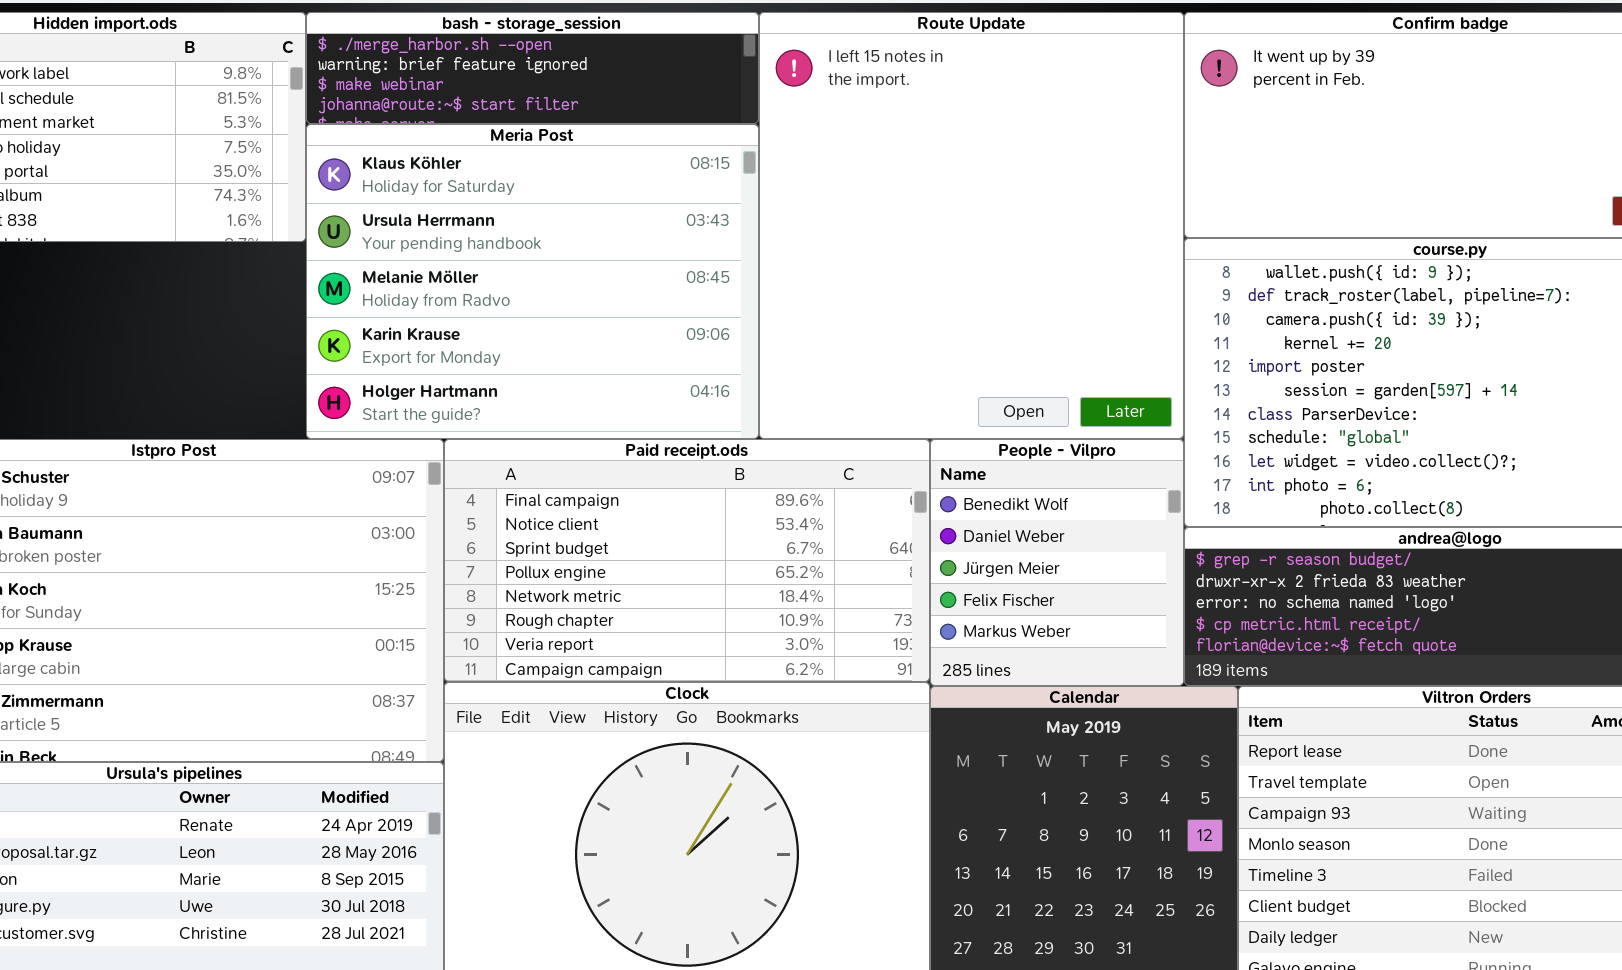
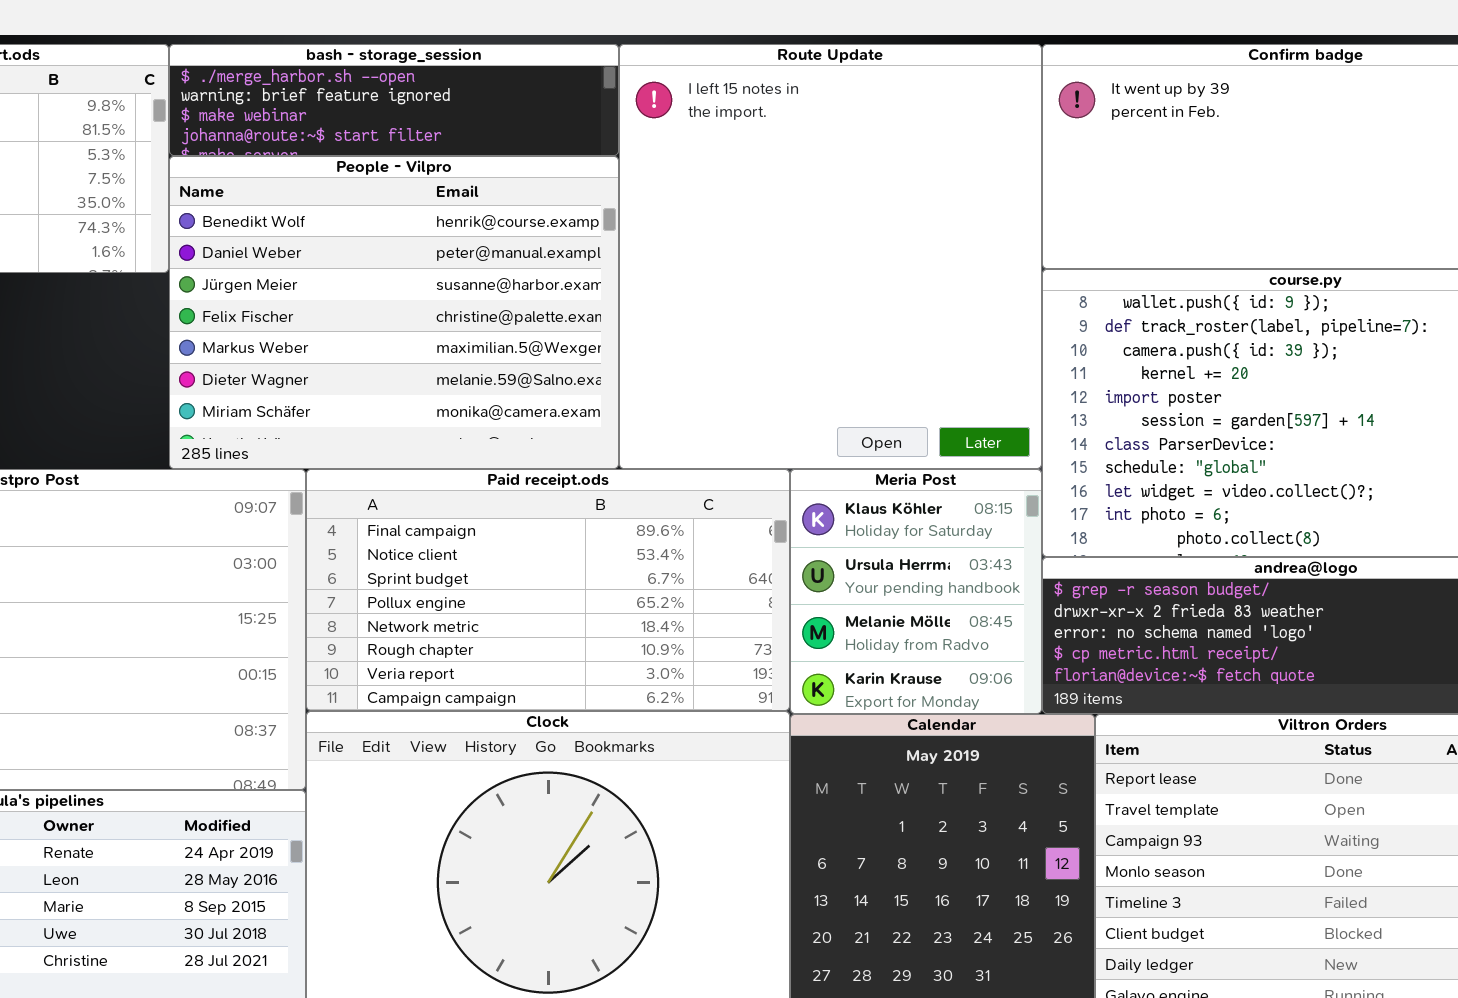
Meria Post: [306,124,759,439] -> [790,469,1042,714], moved, resized
People - Vilpro: [930,439,1184,686] -> [169,156,619,469], moved, resized

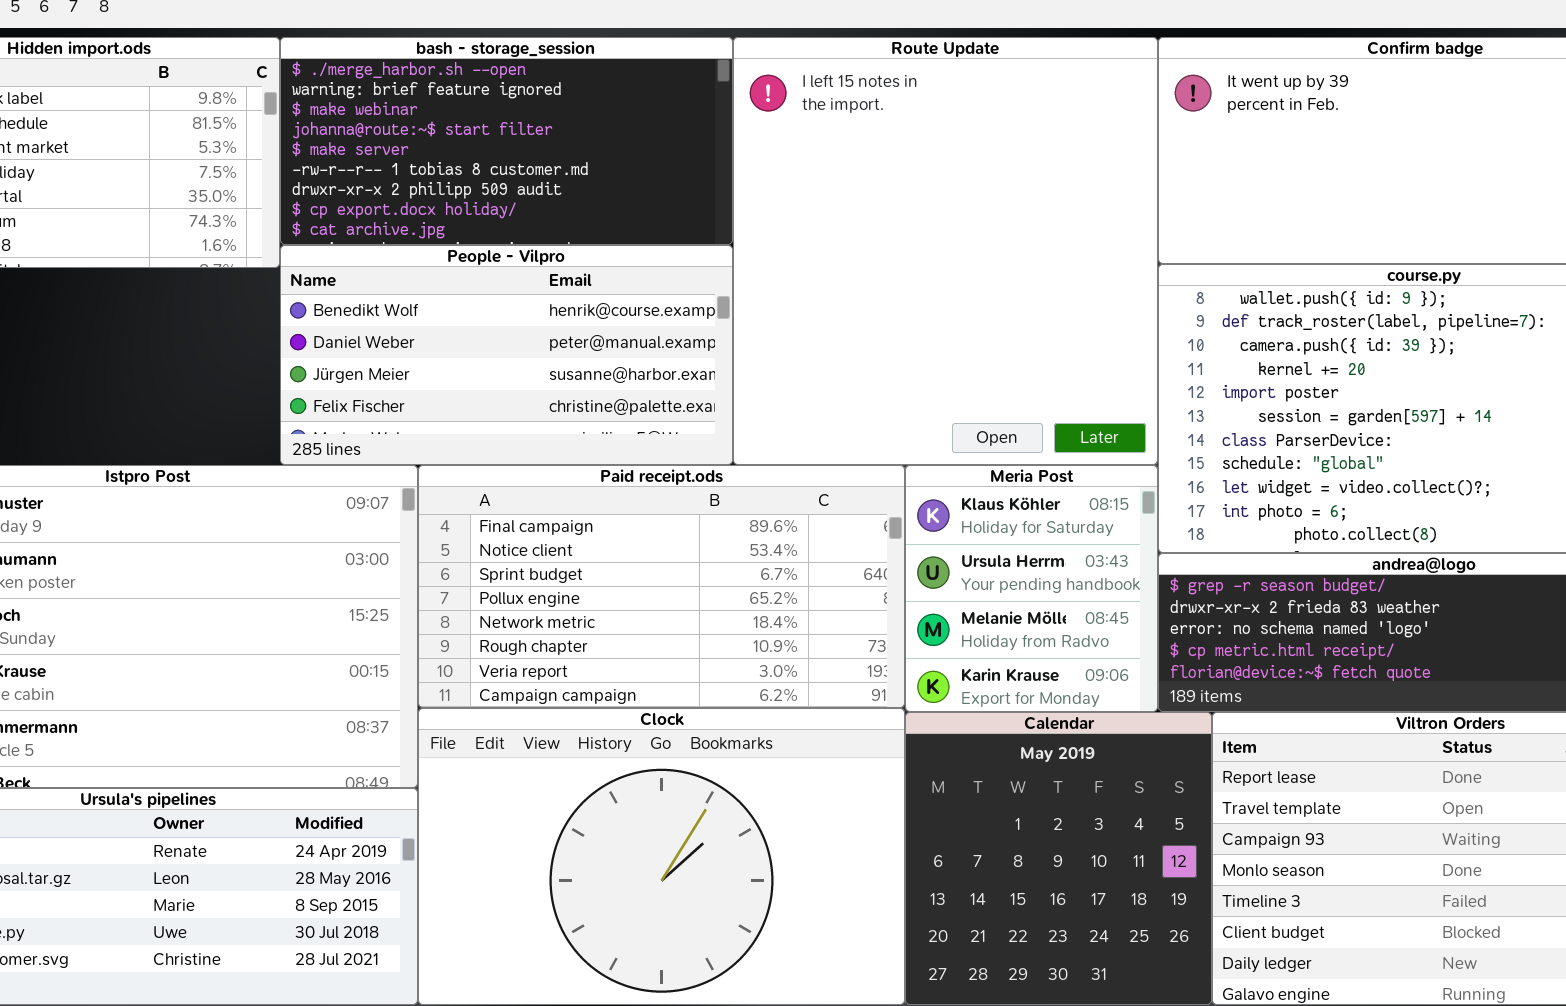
bash - storage_session: [169,44,619,156] -> [280,37,733,245], resized
People - Vilpro: [169,156,619,469] -> [280,245,733,465], resized

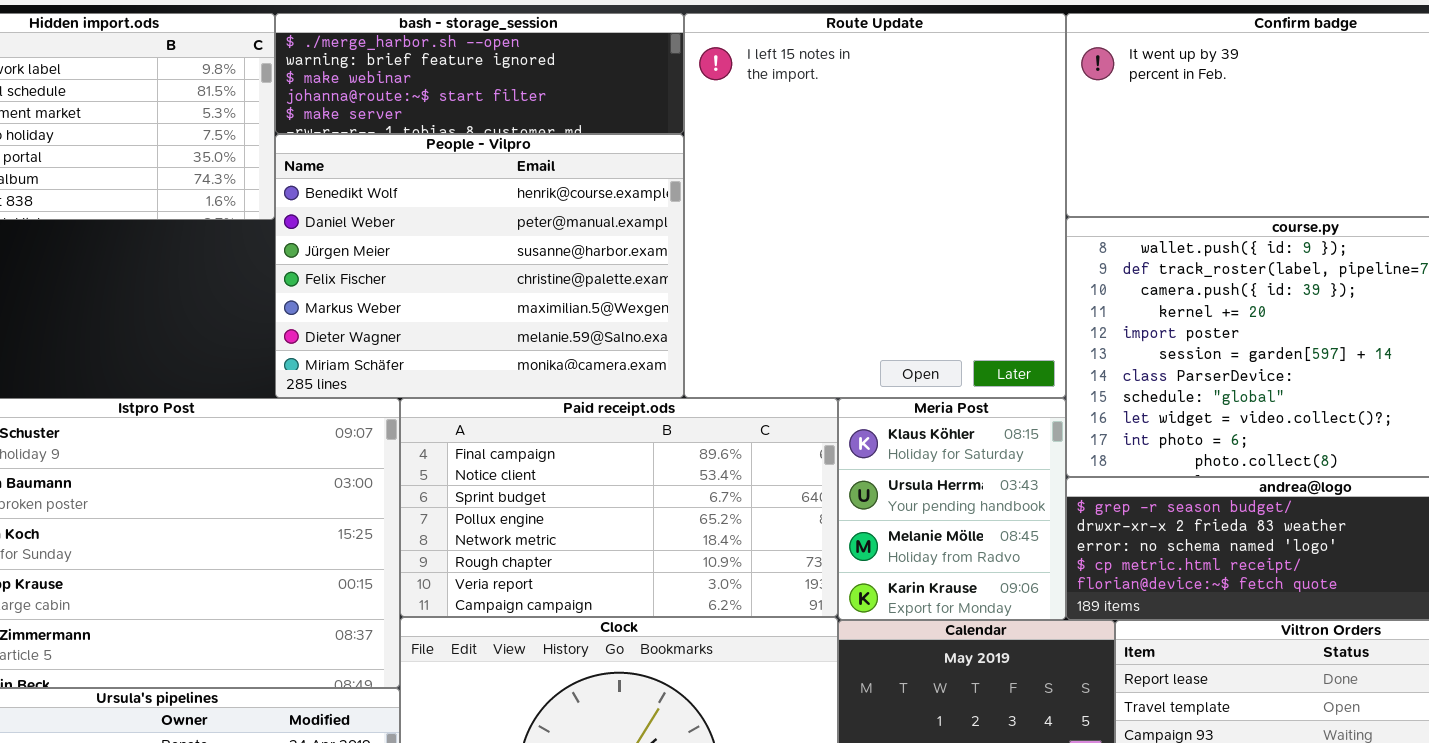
bash - storage_session: [280,37,733,245] -> [275,13,684,134], resized
People - Vilpro: [280,245,733,465] -> [275,134,684,398], resized

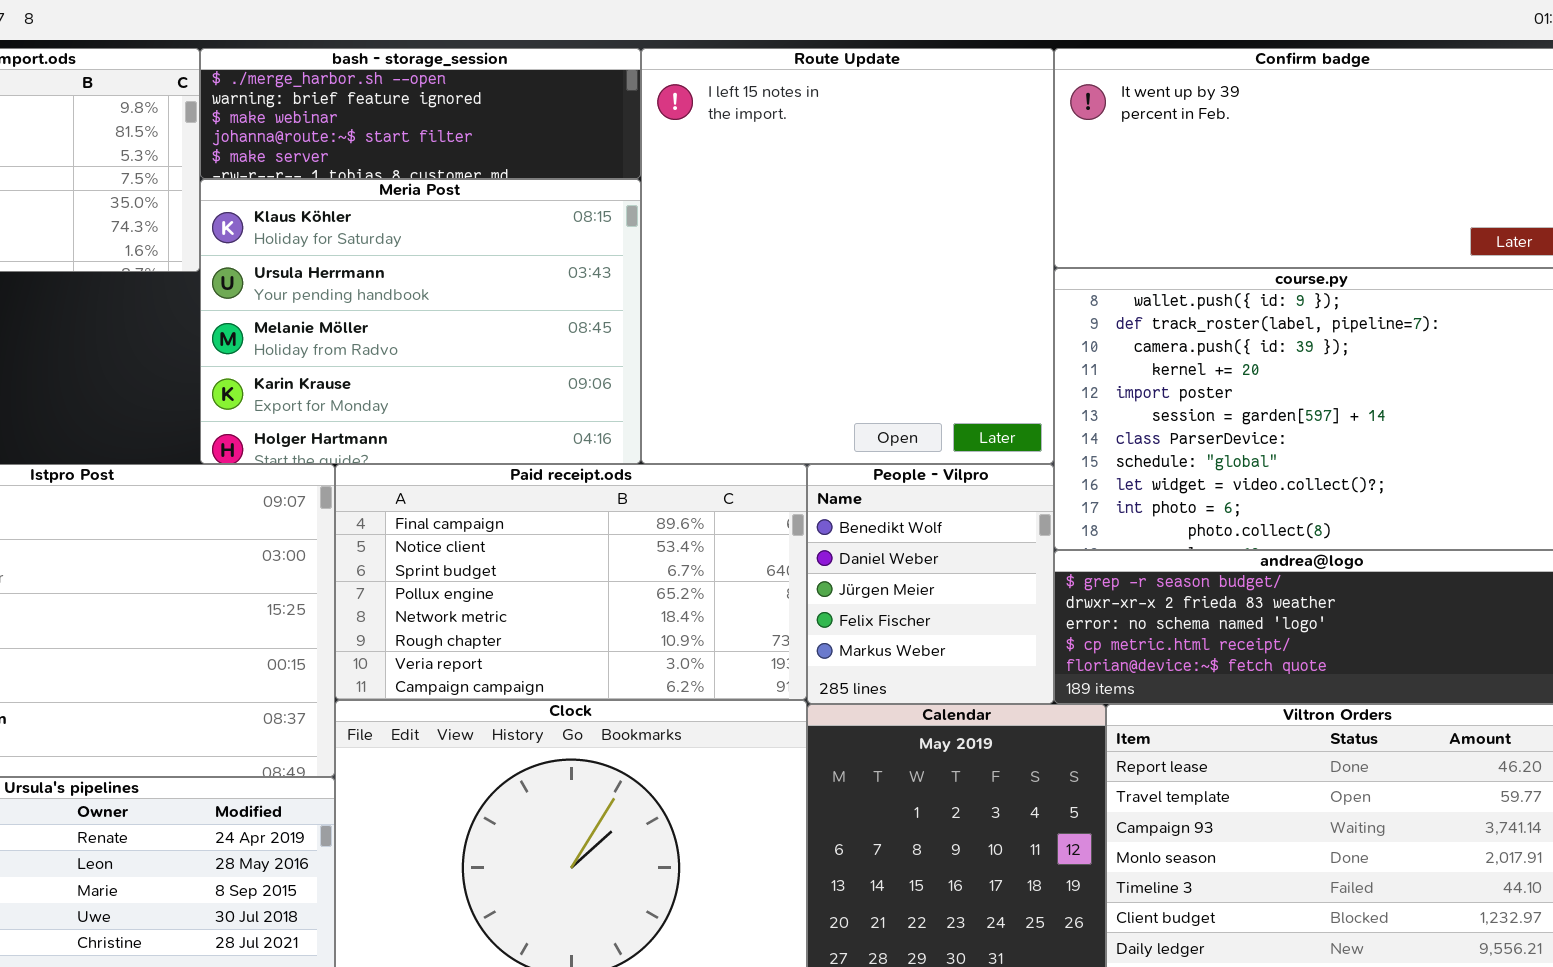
People - Vilpro: [275,134,684,398] -> [807,464,1054,704], moved, resized
Meria Post: [838,398,1066,620] -> [200,179,641,464], moved, resized

